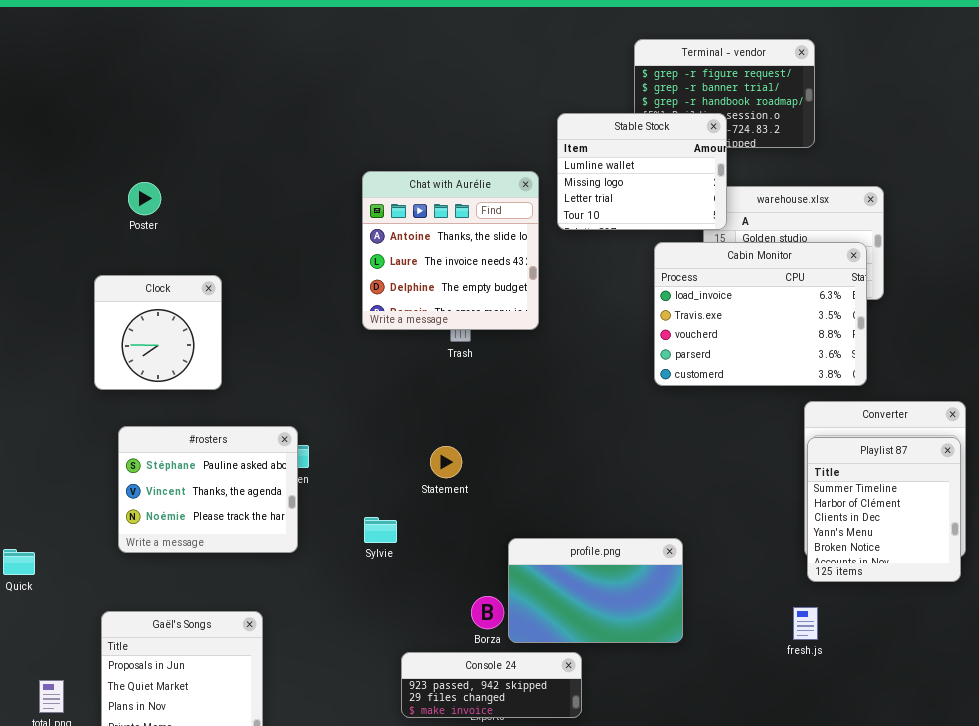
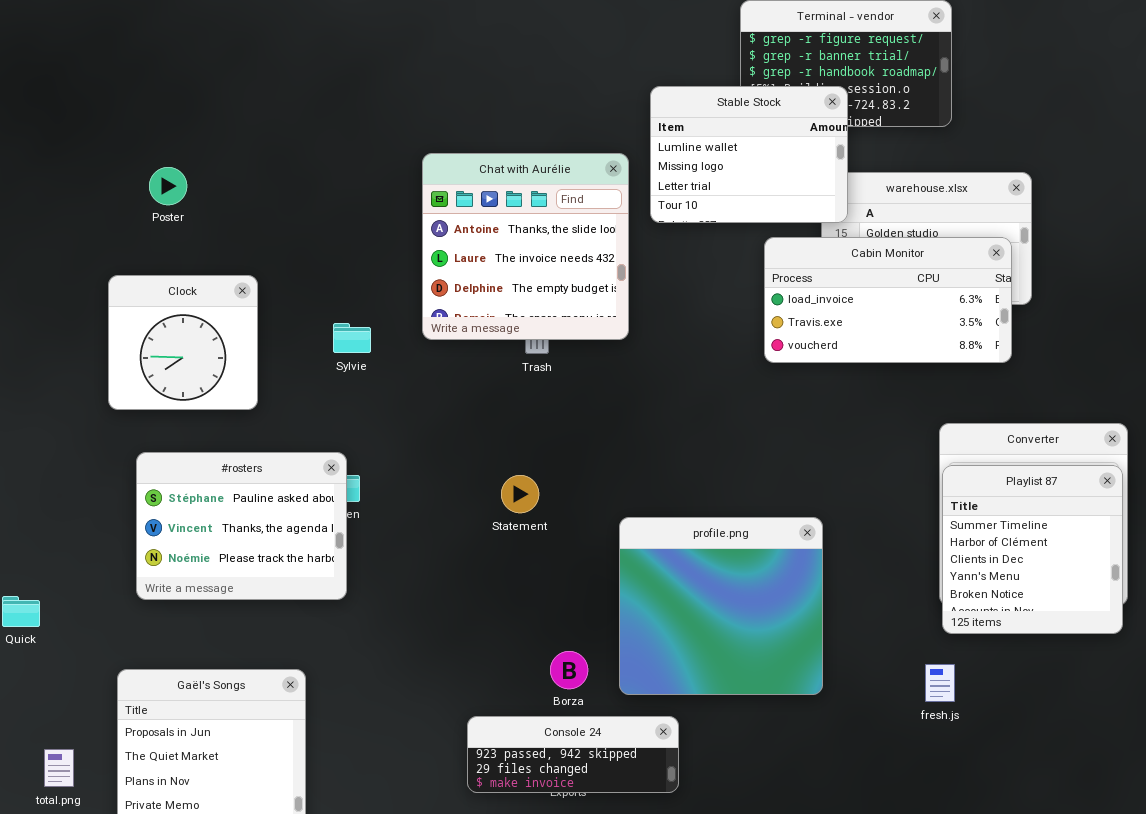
Cabin Monitor: [654,242,867,386] -> [764,237,1012,363], resized
Sylvie: [364,517,397,543] -> [333,323,371,353], moved
profile.png: [508,538,683,643] -> [619,517,823,695], moved, resized

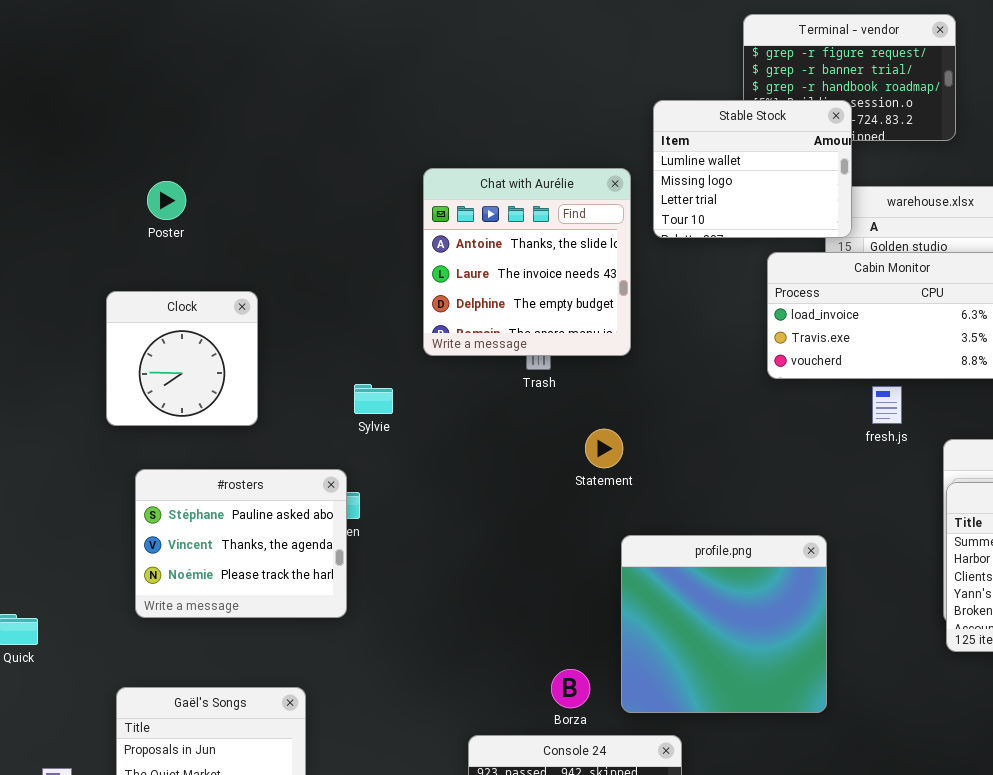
Sylvie: [333,323,371,353] -> [354,384,393,414], moved
Statement: [501,475,539,513] -> [585,429,623,468], moved
fresh.js: [925,664,955,702] -> [872,386,902,424], moved

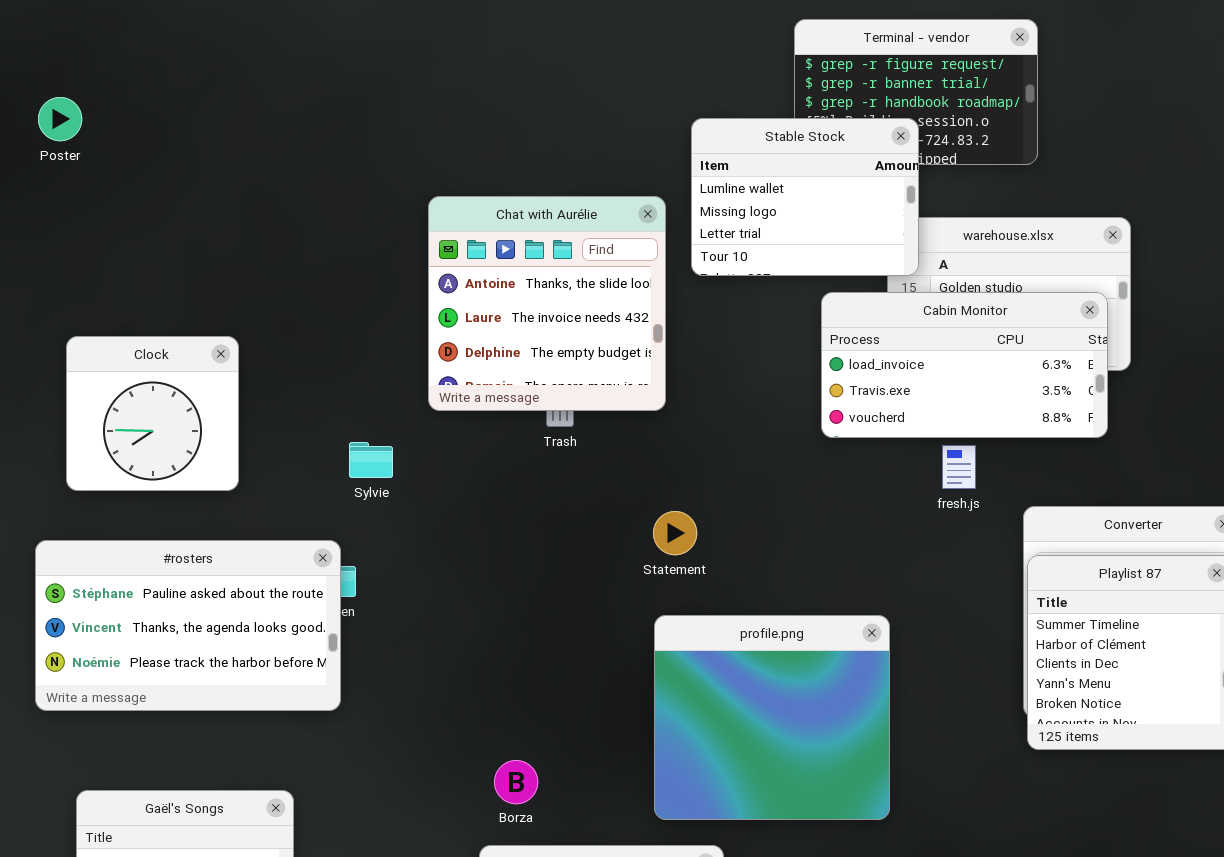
Poster: [147,181,186,220] -> [38,97,82,141], moved
Statement: [585,429,623,468] -> [653,511,697,555], moved
#rosters: [135,469,347,618] -> [35,540,341,711], resized
Borza: [551,669,590,708] -> [494,760,538,804], moved

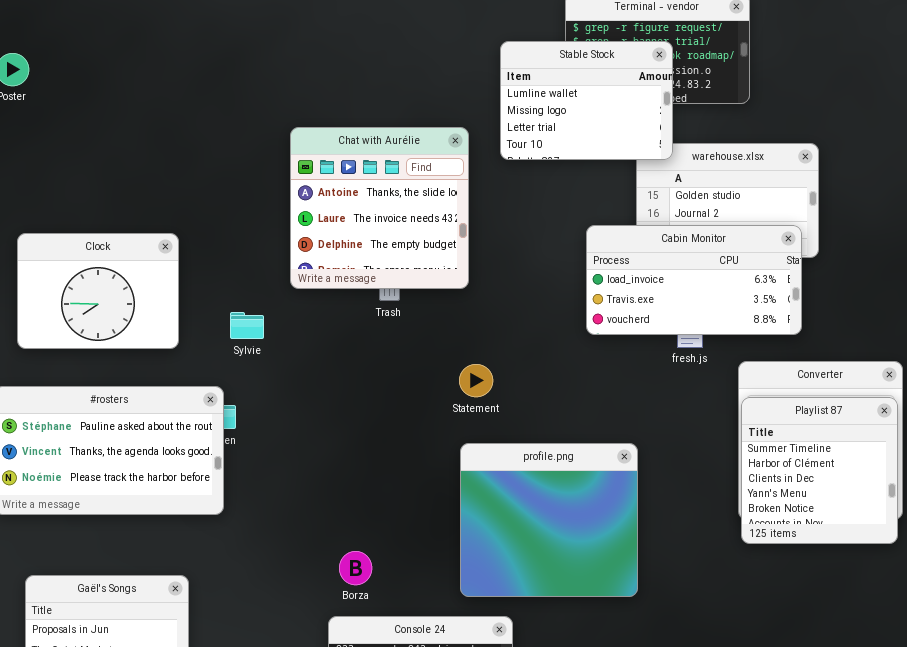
Stable Stock: [691,118,919,276] -> [500,41,673,160], moved
Cabin Monitor: [821,292,1108,438] -> [586,225,802,335], moved
Clock: [66,336,239,491] -> [17,233,179,349], resized

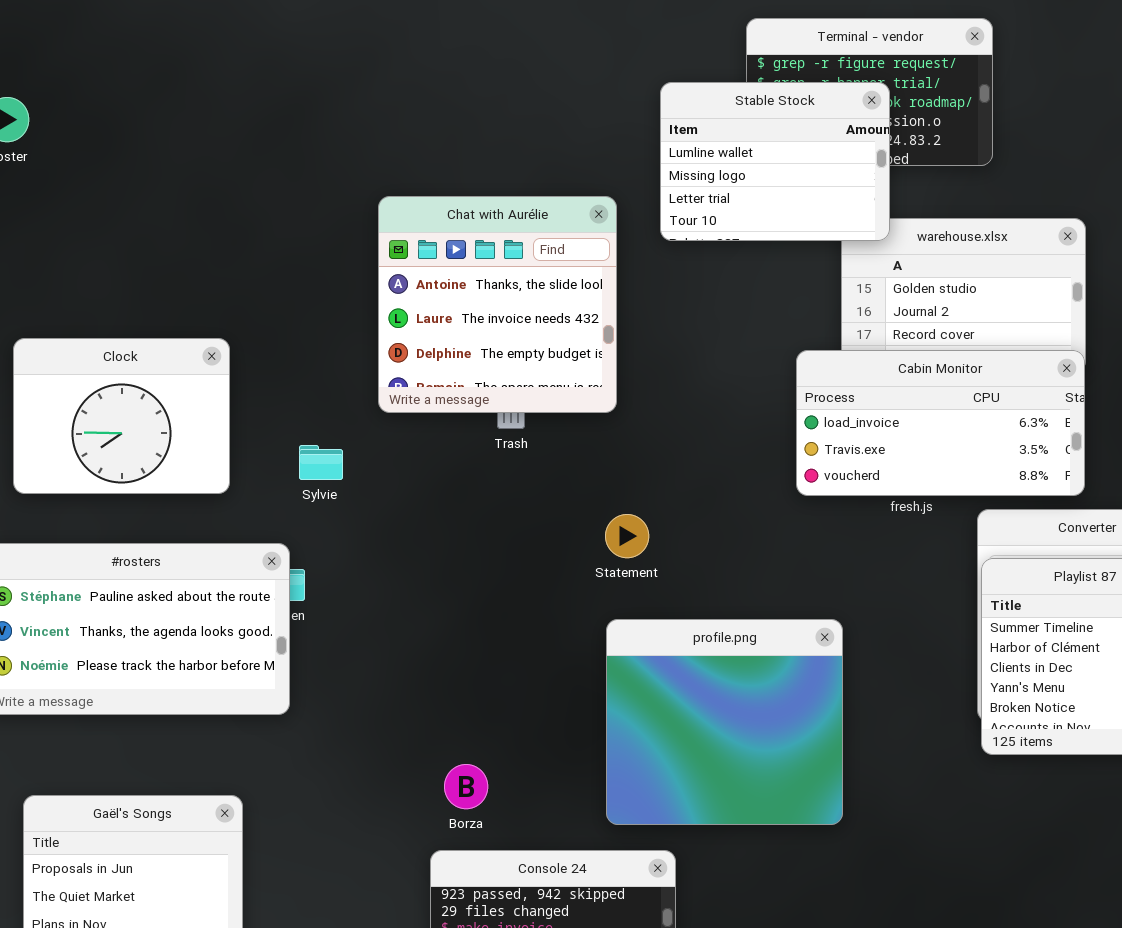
Cabin Monitor: [586,225,802,335] -> [796,350,1085,496], moved

